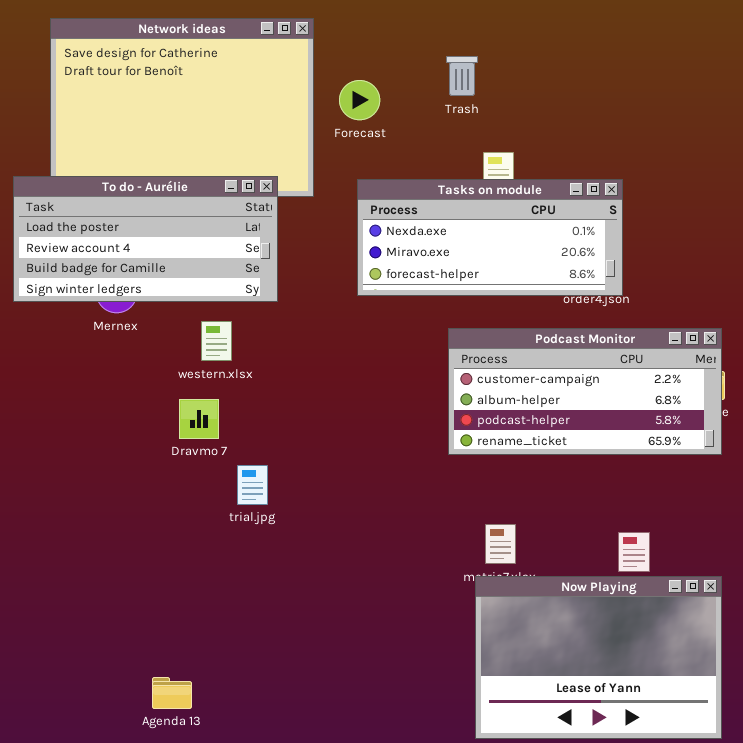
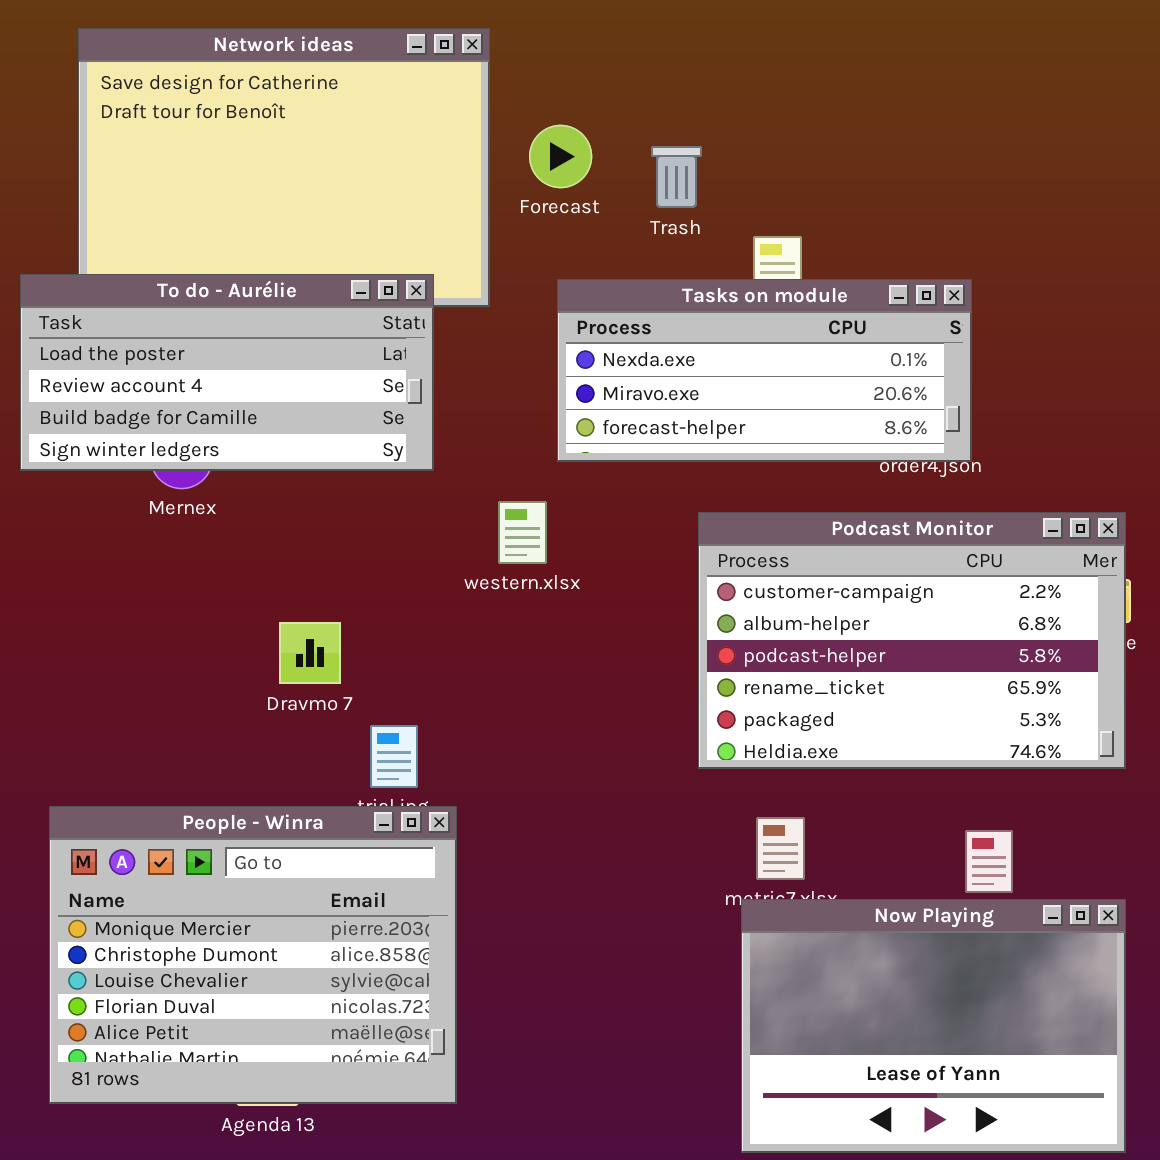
Trash: [446,56,478,96] -> [651,146,702,208], moved
western.xlsx: [201,321,232,361] -> [498,501,547,564], moved
Podcast Monitor: [448,328,722,455] -> [698,512,1126,769], resized
People - Winra: none -> [49,806,457,1104], opened

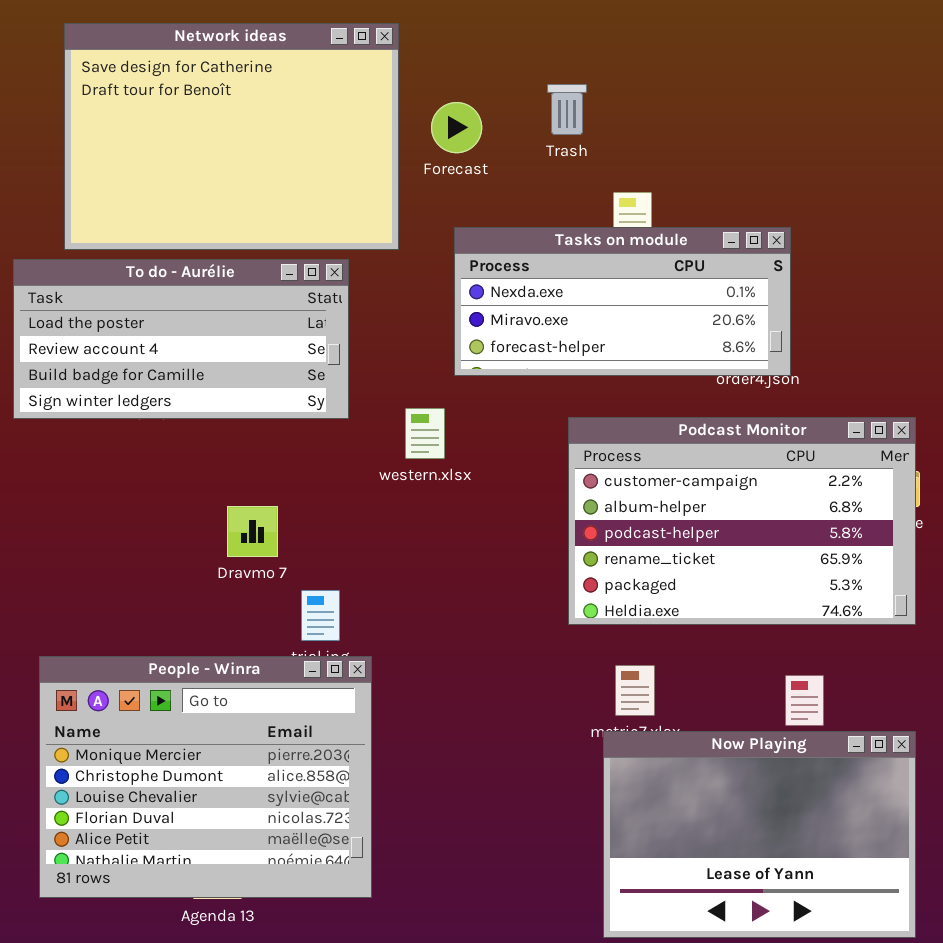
Trash: [651,146,702,208] -> [547,84,587,135], moved
To do - Aurélie: [20,274,434,471] -> [13,259,349,419], moved

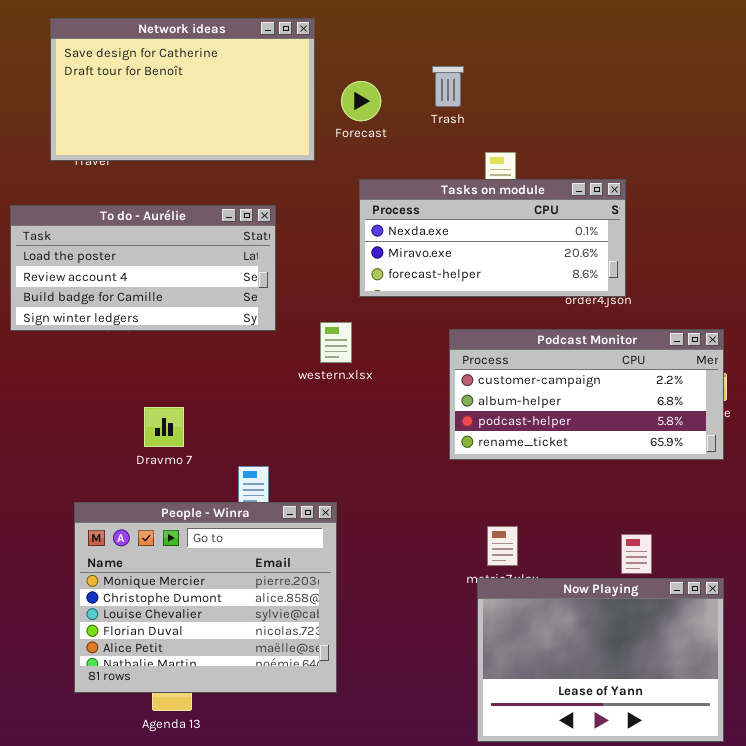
Network ideas: [64,23,399,250] -> [50,18,315,161], resized
Podcast Monitor: [568,417,916,625] -> [449,329,724,460], resized
Dravmo 7: [227,506,278,557] -> [144,407,184,447], moved
People - Winra: [39,656,372,898] -> [74,502,337,693], moved

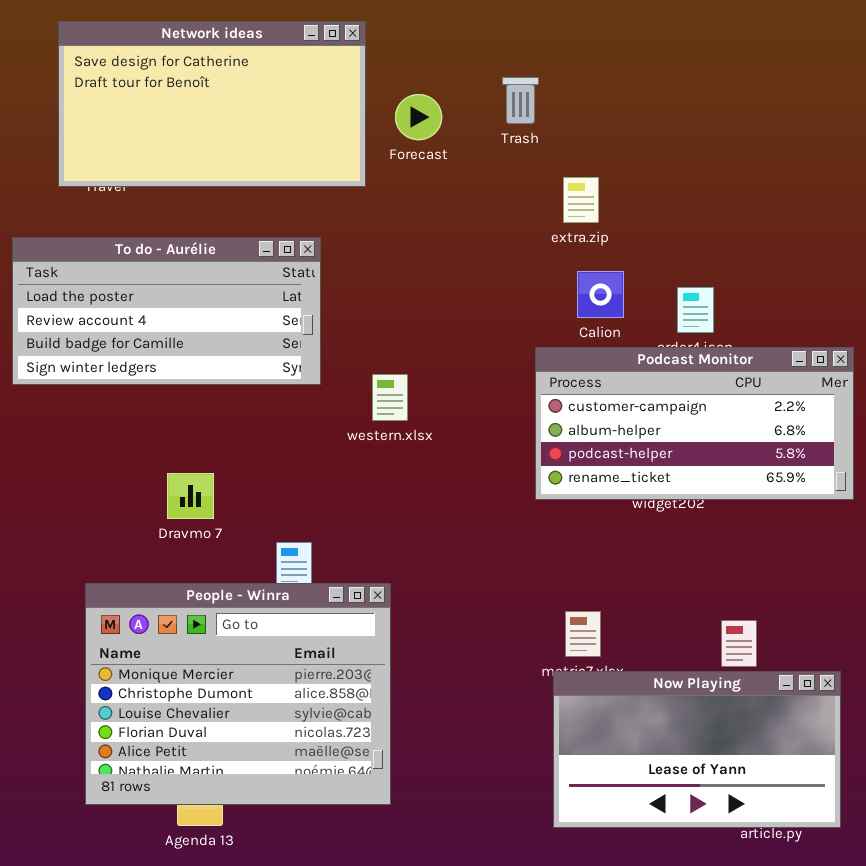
Tasks on module: [359,179,626,297] -> none, closed
Podcast Monitor: [449,329,724,460] -> [535,347,854,500], moved
Now Playing: [477,578,724,742] -> [553,671,841,828], resized

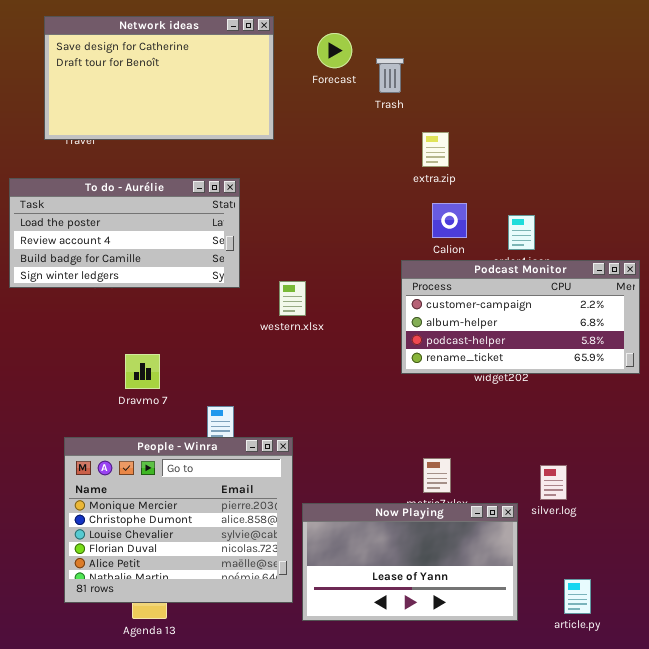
Forecast: [395,94,442,140] -> [317,33,352,68], moved
Now Playing: [553,671,841,828] -> [302,503,518,621], moved

